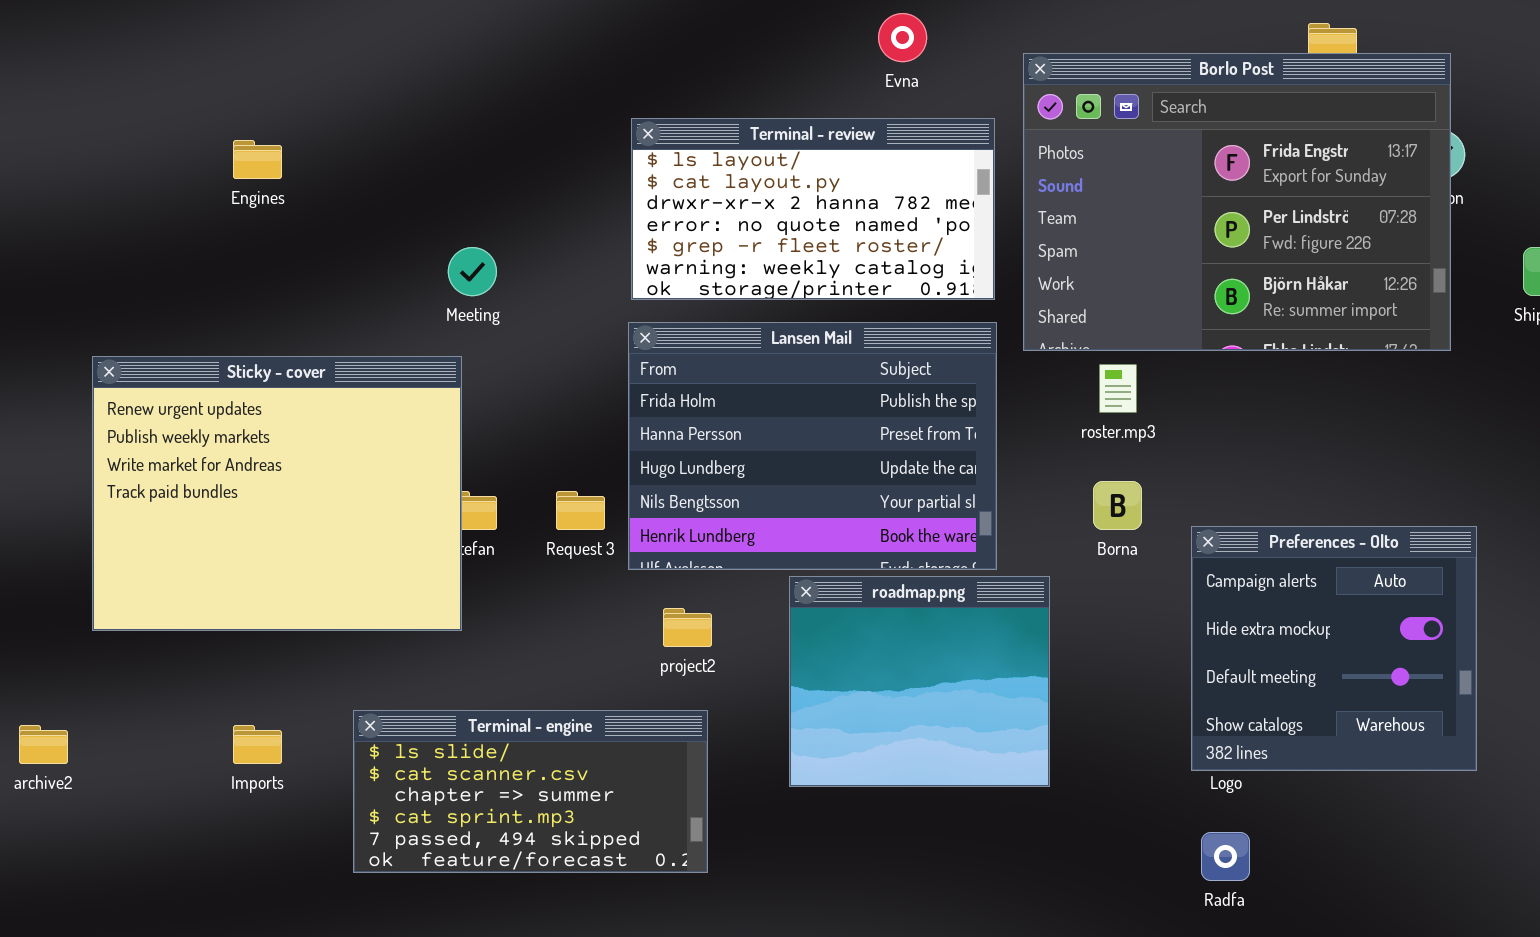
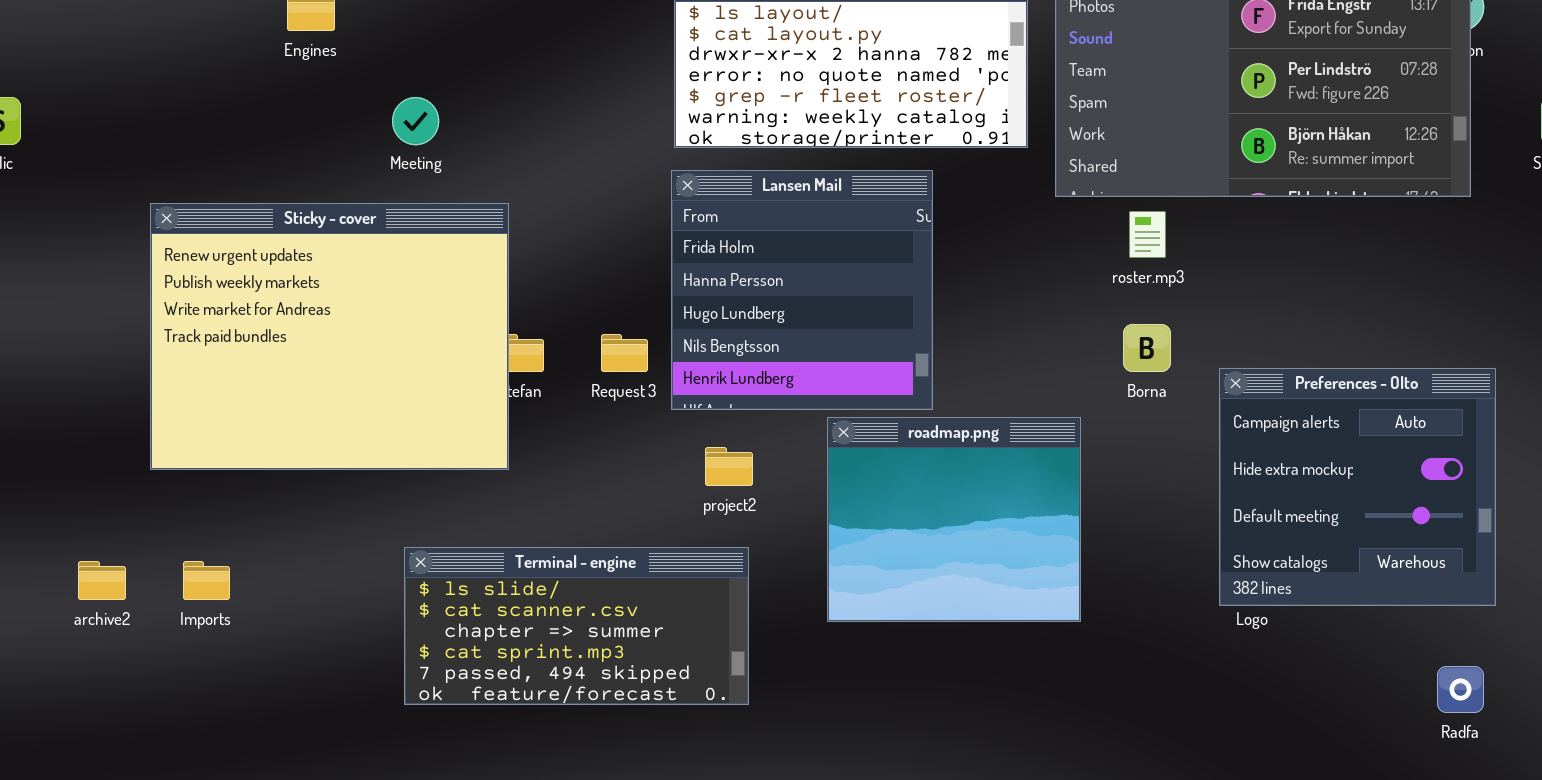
Meeting: [448,247,497,296] -> [392,97,439,145], moved
Lansen Mail: [628,322,997,570] -> [671,170,933,410], resized
Imports: [233,725,282,764] -> [183,561,230,600], moved
Radfa: [1201,832,1250,881] -> [1437,666,1484,713], moved

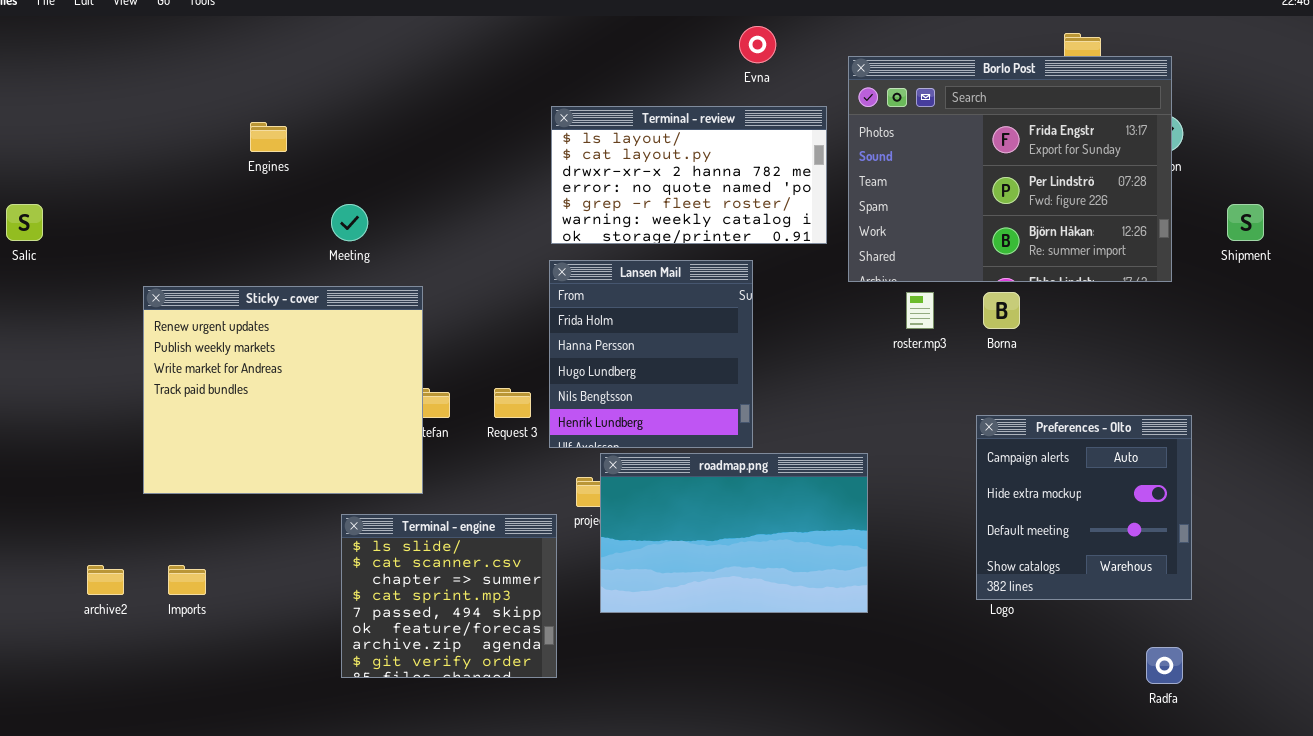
Borna: [1123,324,1171,372] -> [983,292,1020,329], moved
roadmap.png: [827,417,1081,622] -> [600,453,868,613], resized
Terminal - engine: [404,547,749,705] -> [341,514,557,678], resized

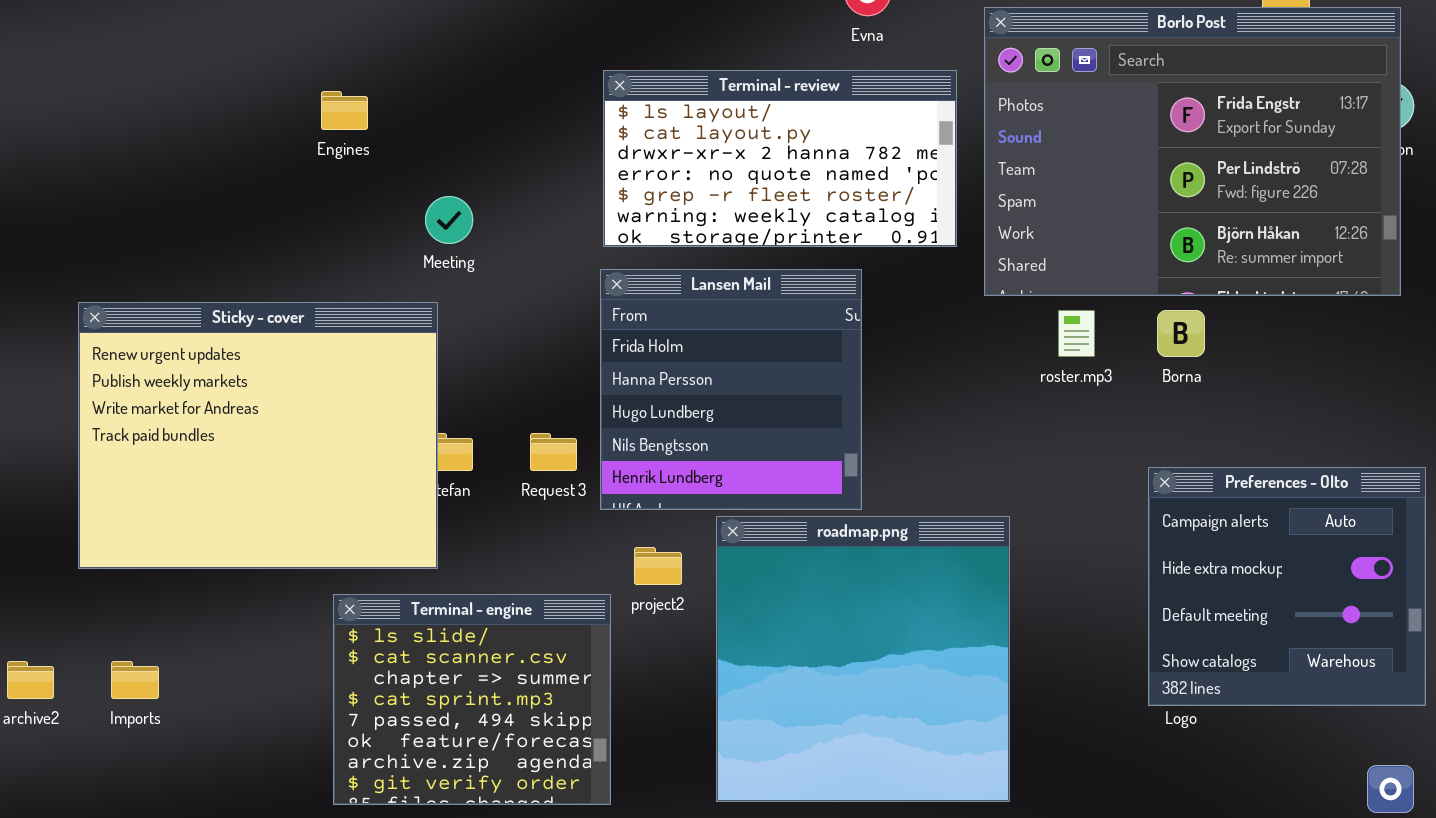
Engines: [250,122,287,152] -> [321,91,368,130], moved
Meeting: [331,204,368,241] -> [425,196,473,244], moved
roadmap.png: [600,453,868,613] -> [716,516,1010,802], resized

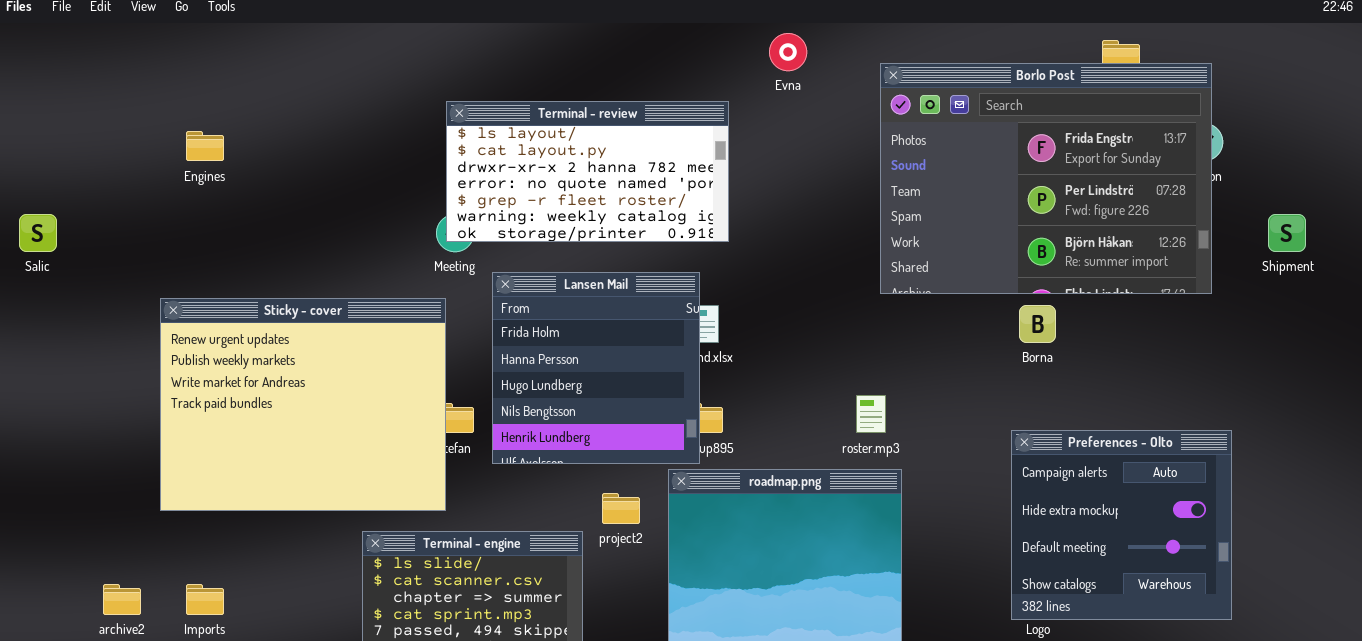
Terminal - review: [603,70,957,247] -> [446,101,729,242], moved
Engines: [321,91,368,130] -> [186,131,224,161], moved
Lansen Mail: [600,269,862,510] -> [492,272,700,464], moved
roster.mp3: [1058,310,1095,357] -> [856,395,886,433], moved

